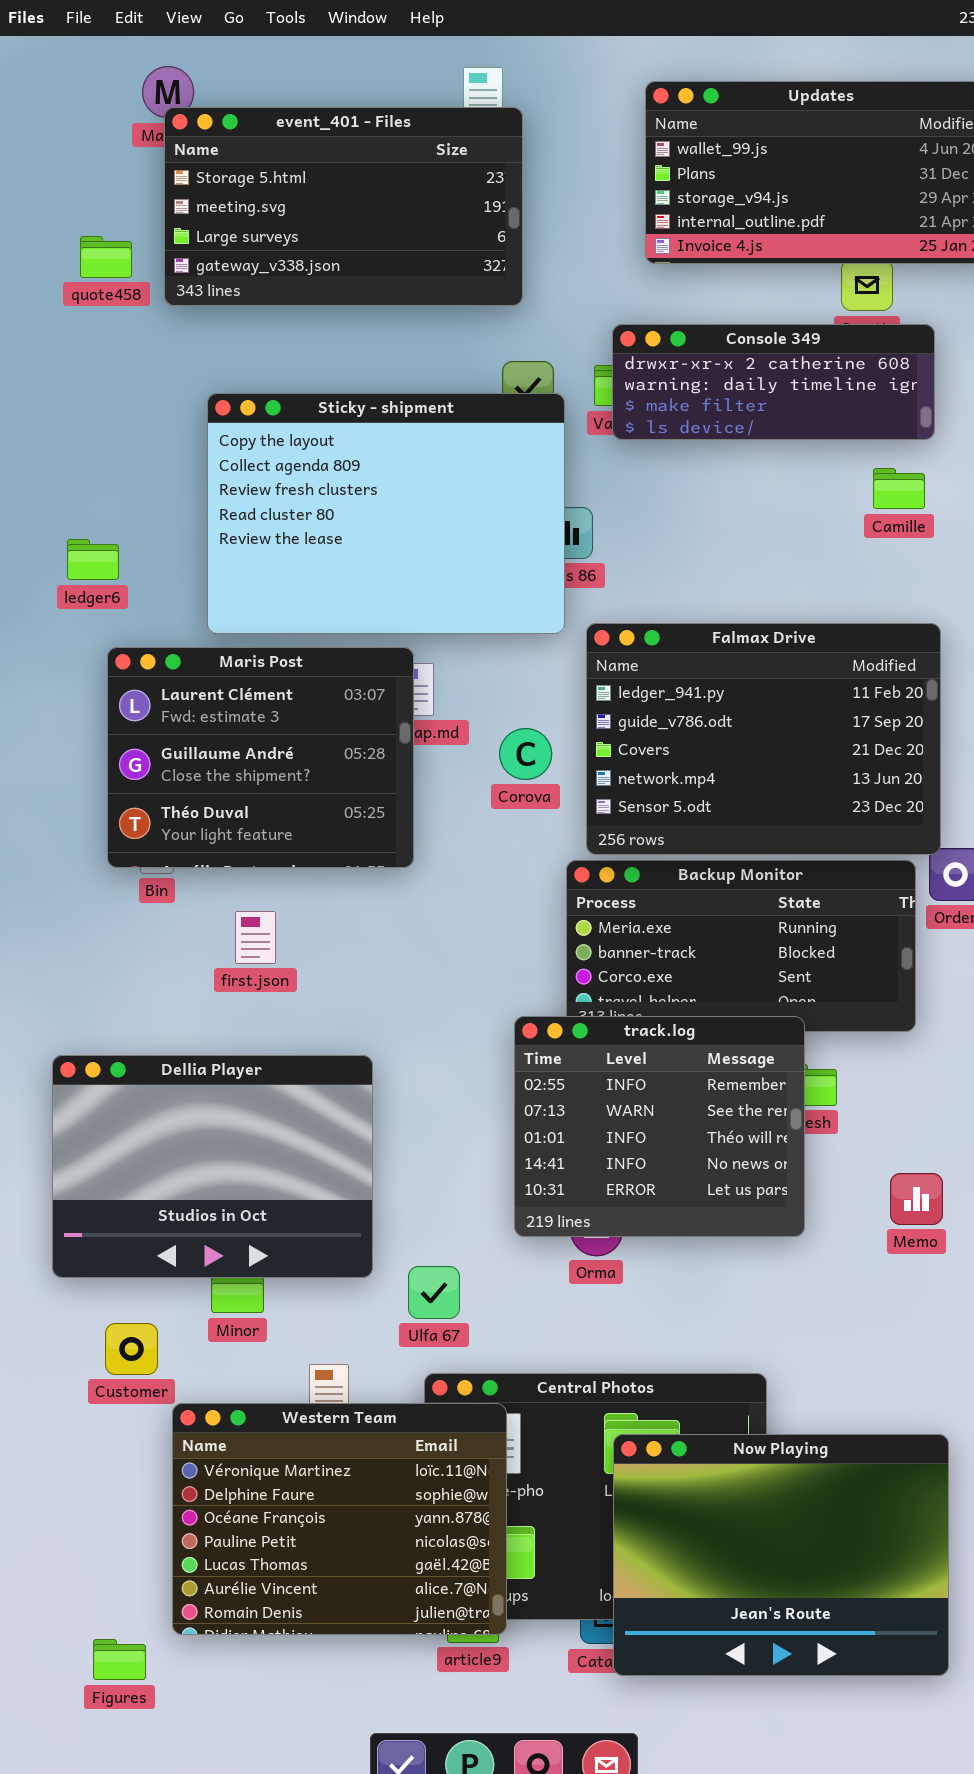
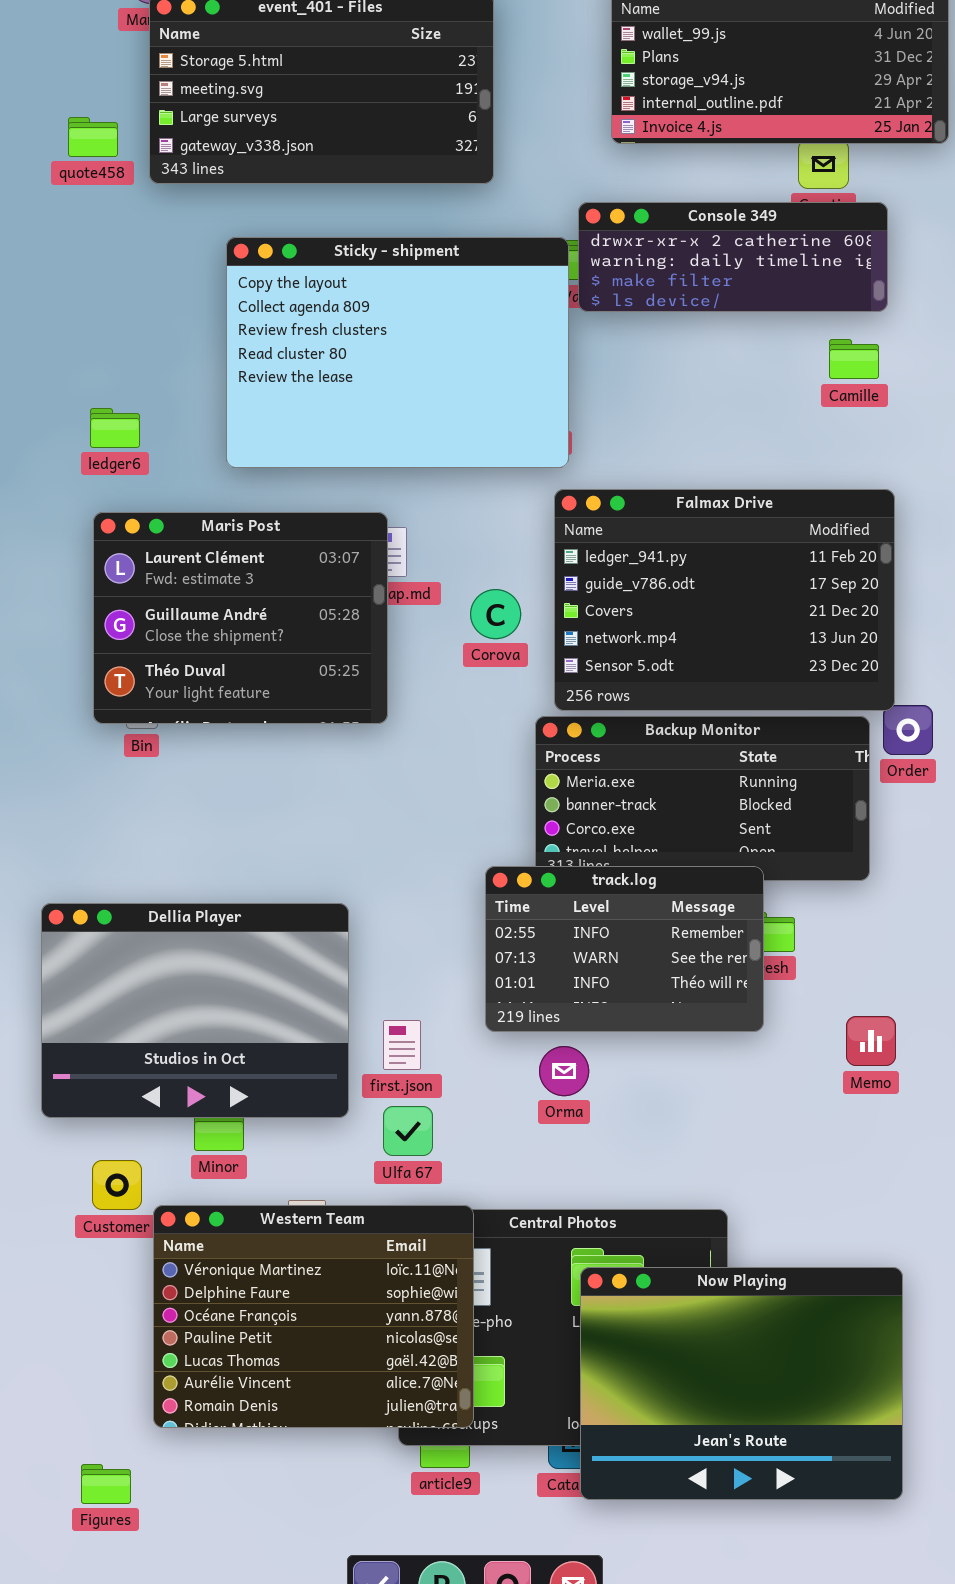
Sticky - shipment: [207,393,565,634] -> [226,237,569,468], moved
ledger6: [67,539,119,580] -> [90,408,140,448], moved
first.json: [235,911,276,964] -> [383,1020,421,1070], moved
track.log: [514,1016,805,1237] -> [485,866,764,1032], resized
Western Team: [172,1403,507,1635] -> [153,1205,474,1428], moved

